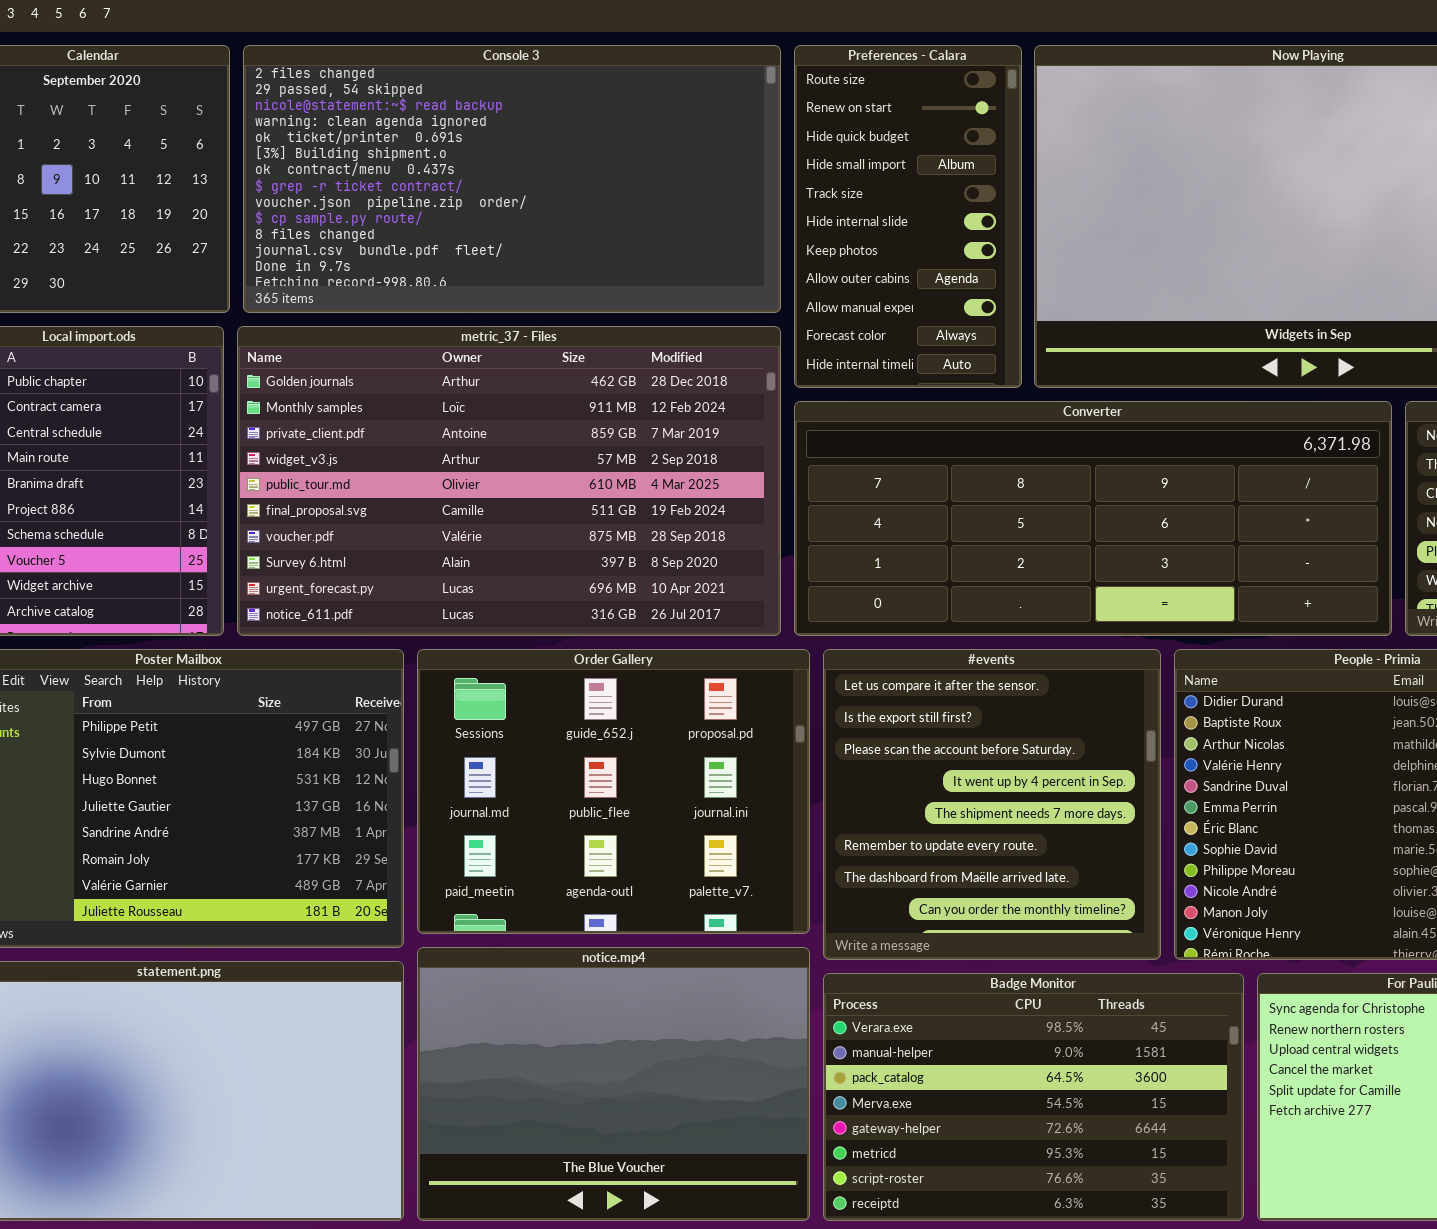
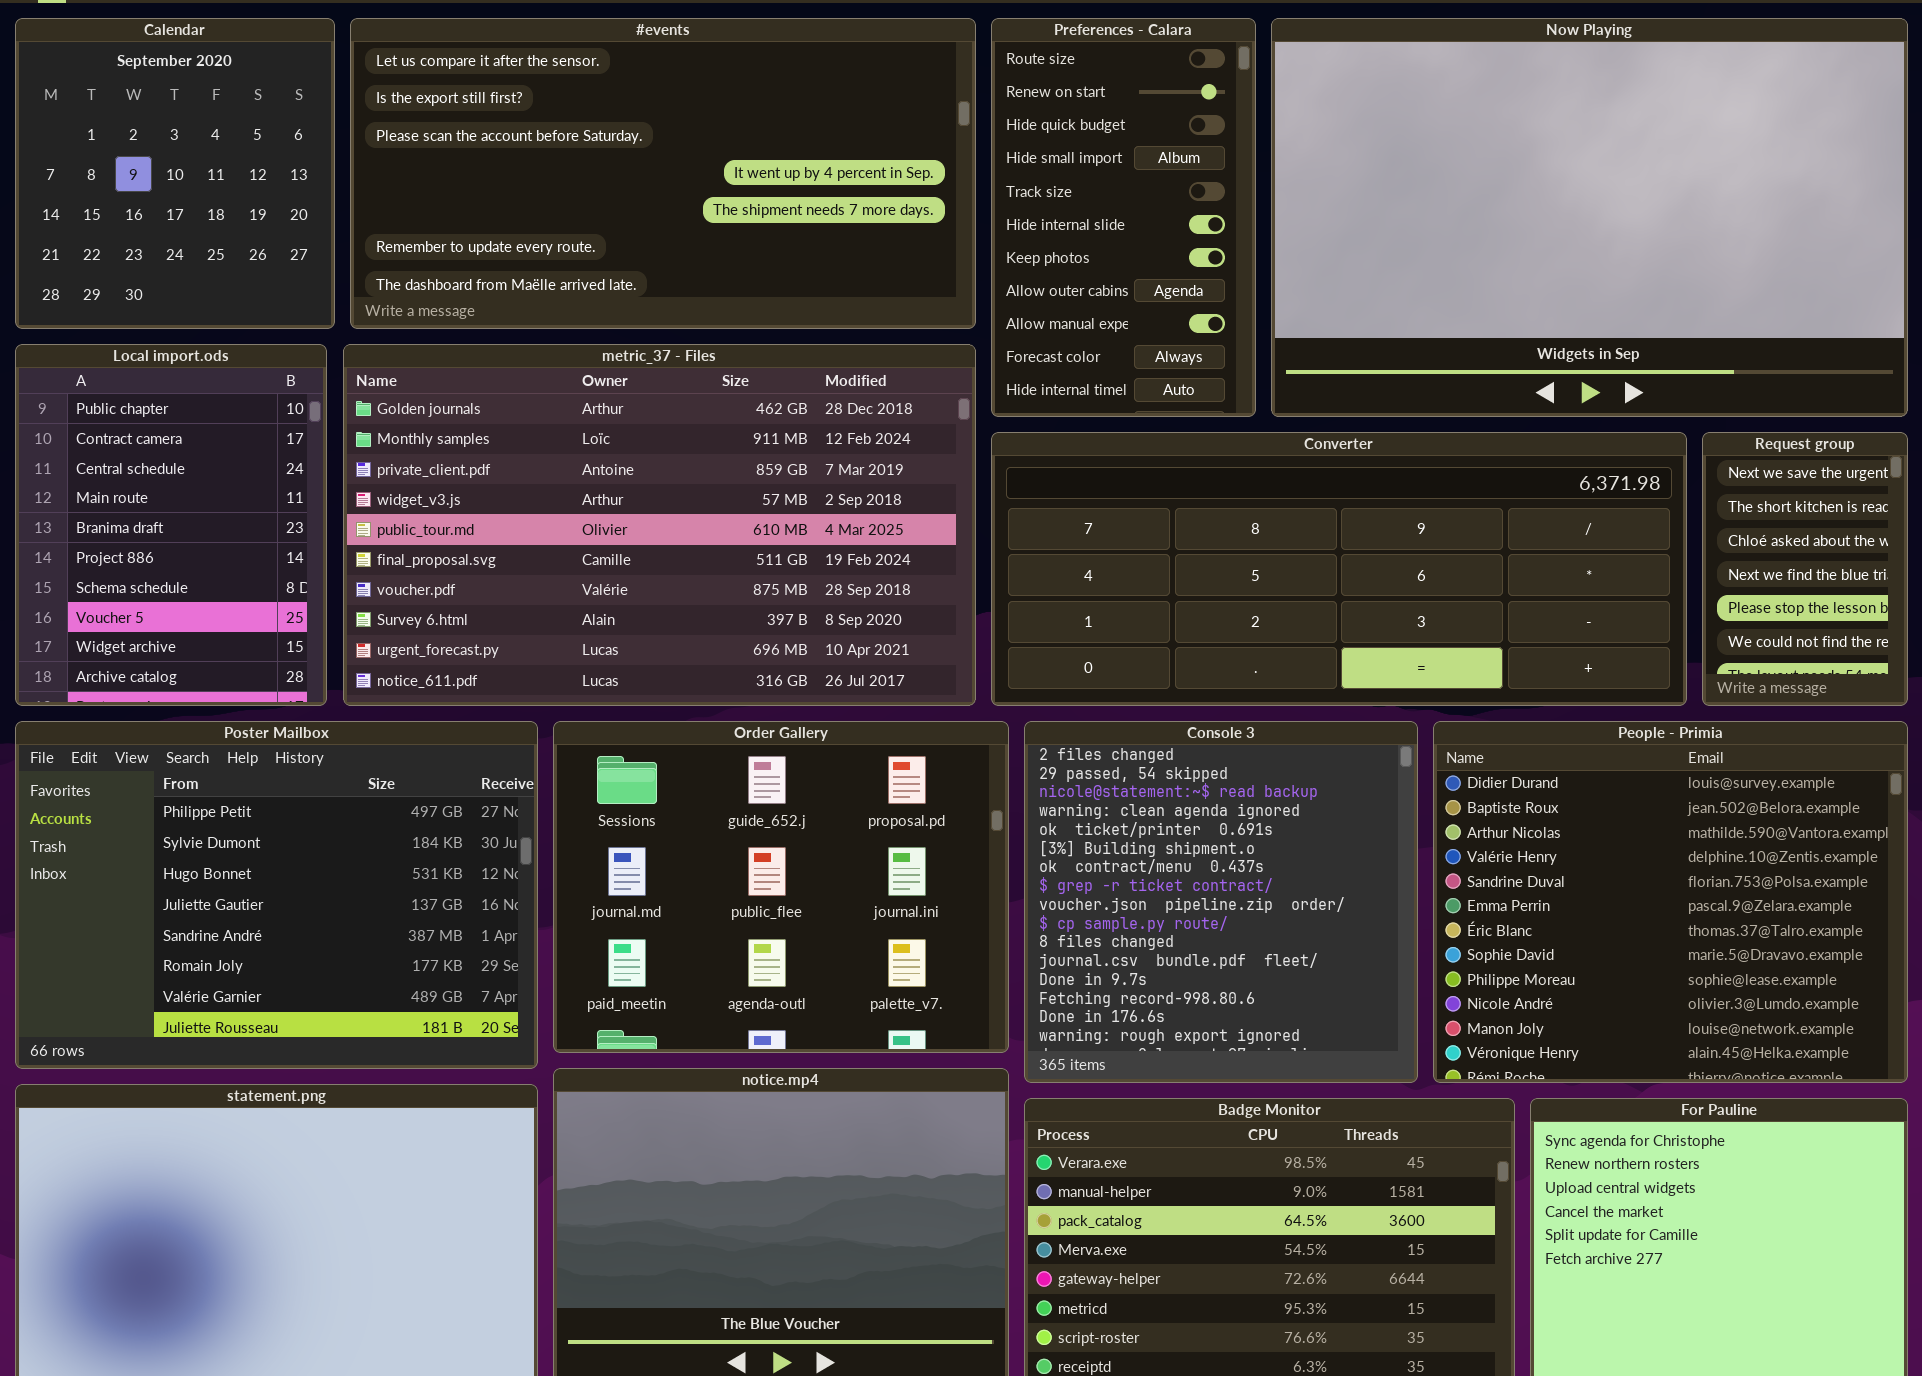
Console 3: [243,45,781,313] -> [1024,721,1418,1083], moved, resized
#events: [823,649,1161,960] -> [350,18,976,329], moved, resized

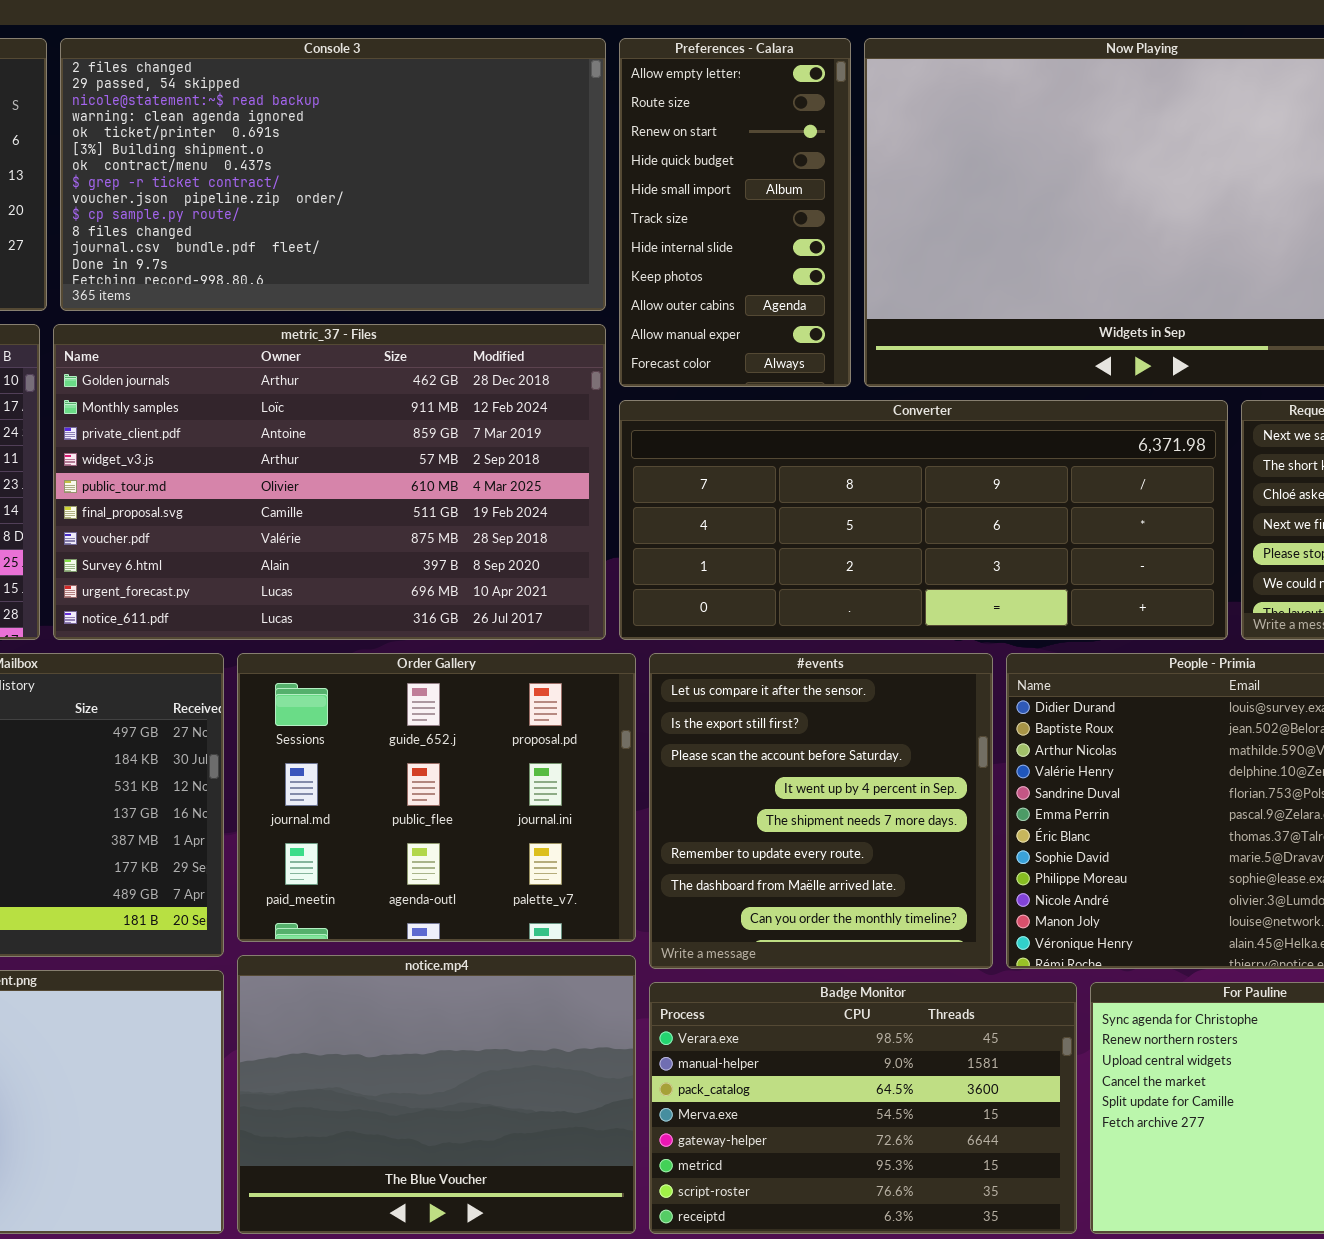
#events: [350,18,976,329] -> [649,653,993,969], moved, resized
Preferences - Calara: [991,18,1256,417] -> [619,38,851,387], scrolled up 1 row
Console 3: [1024,721,1418,1083] -> [60,38,606,311], moved, resized

